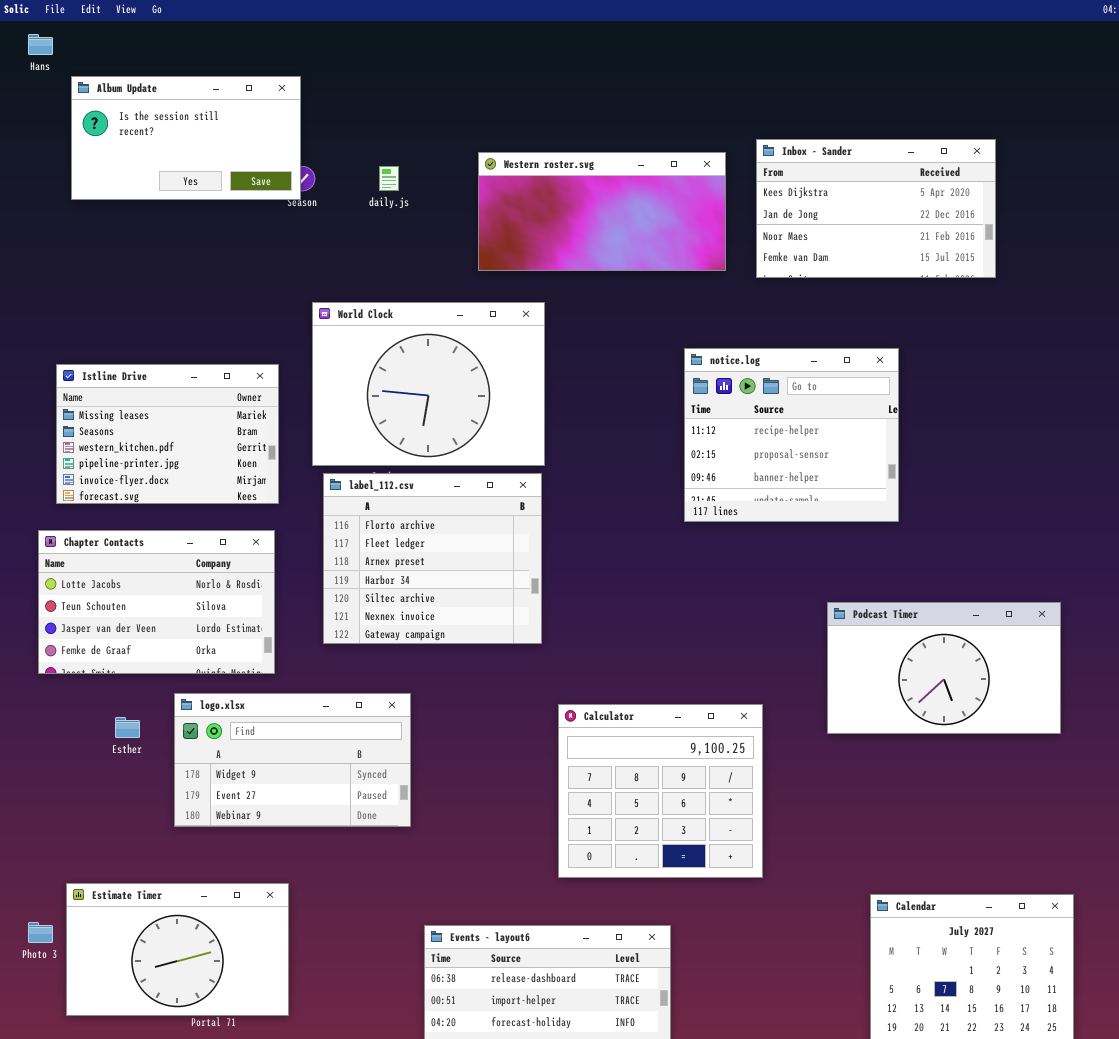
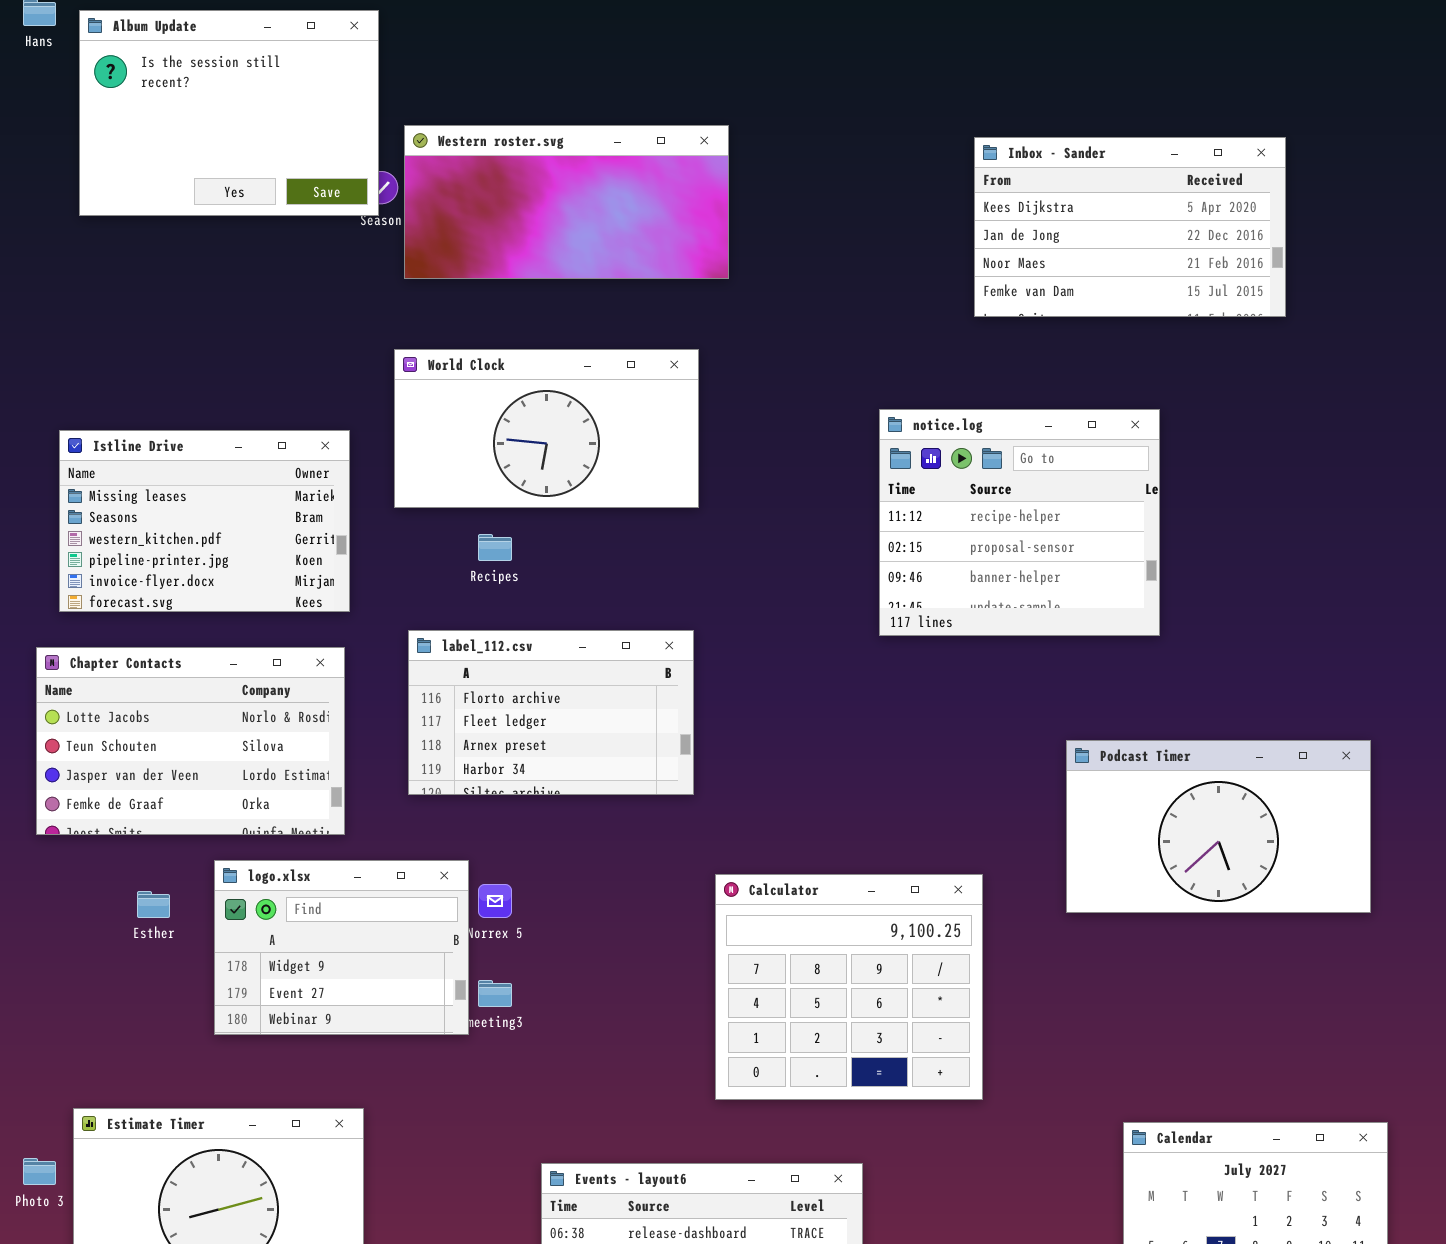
Album Update: [71,76,301,200] -> [79,10,379,216], resized
Western roster.svg: [478,152,726,271] -> [404,125,729,279], moved
World Clock: [312,302,545,466] -> [394,349,699,508], resized
label_112.csv: [323,473,542,644] -> [408,630,694,795], resized
logo.xlsx: [174,693,411,827] -> [214,860,469,1035], resized

